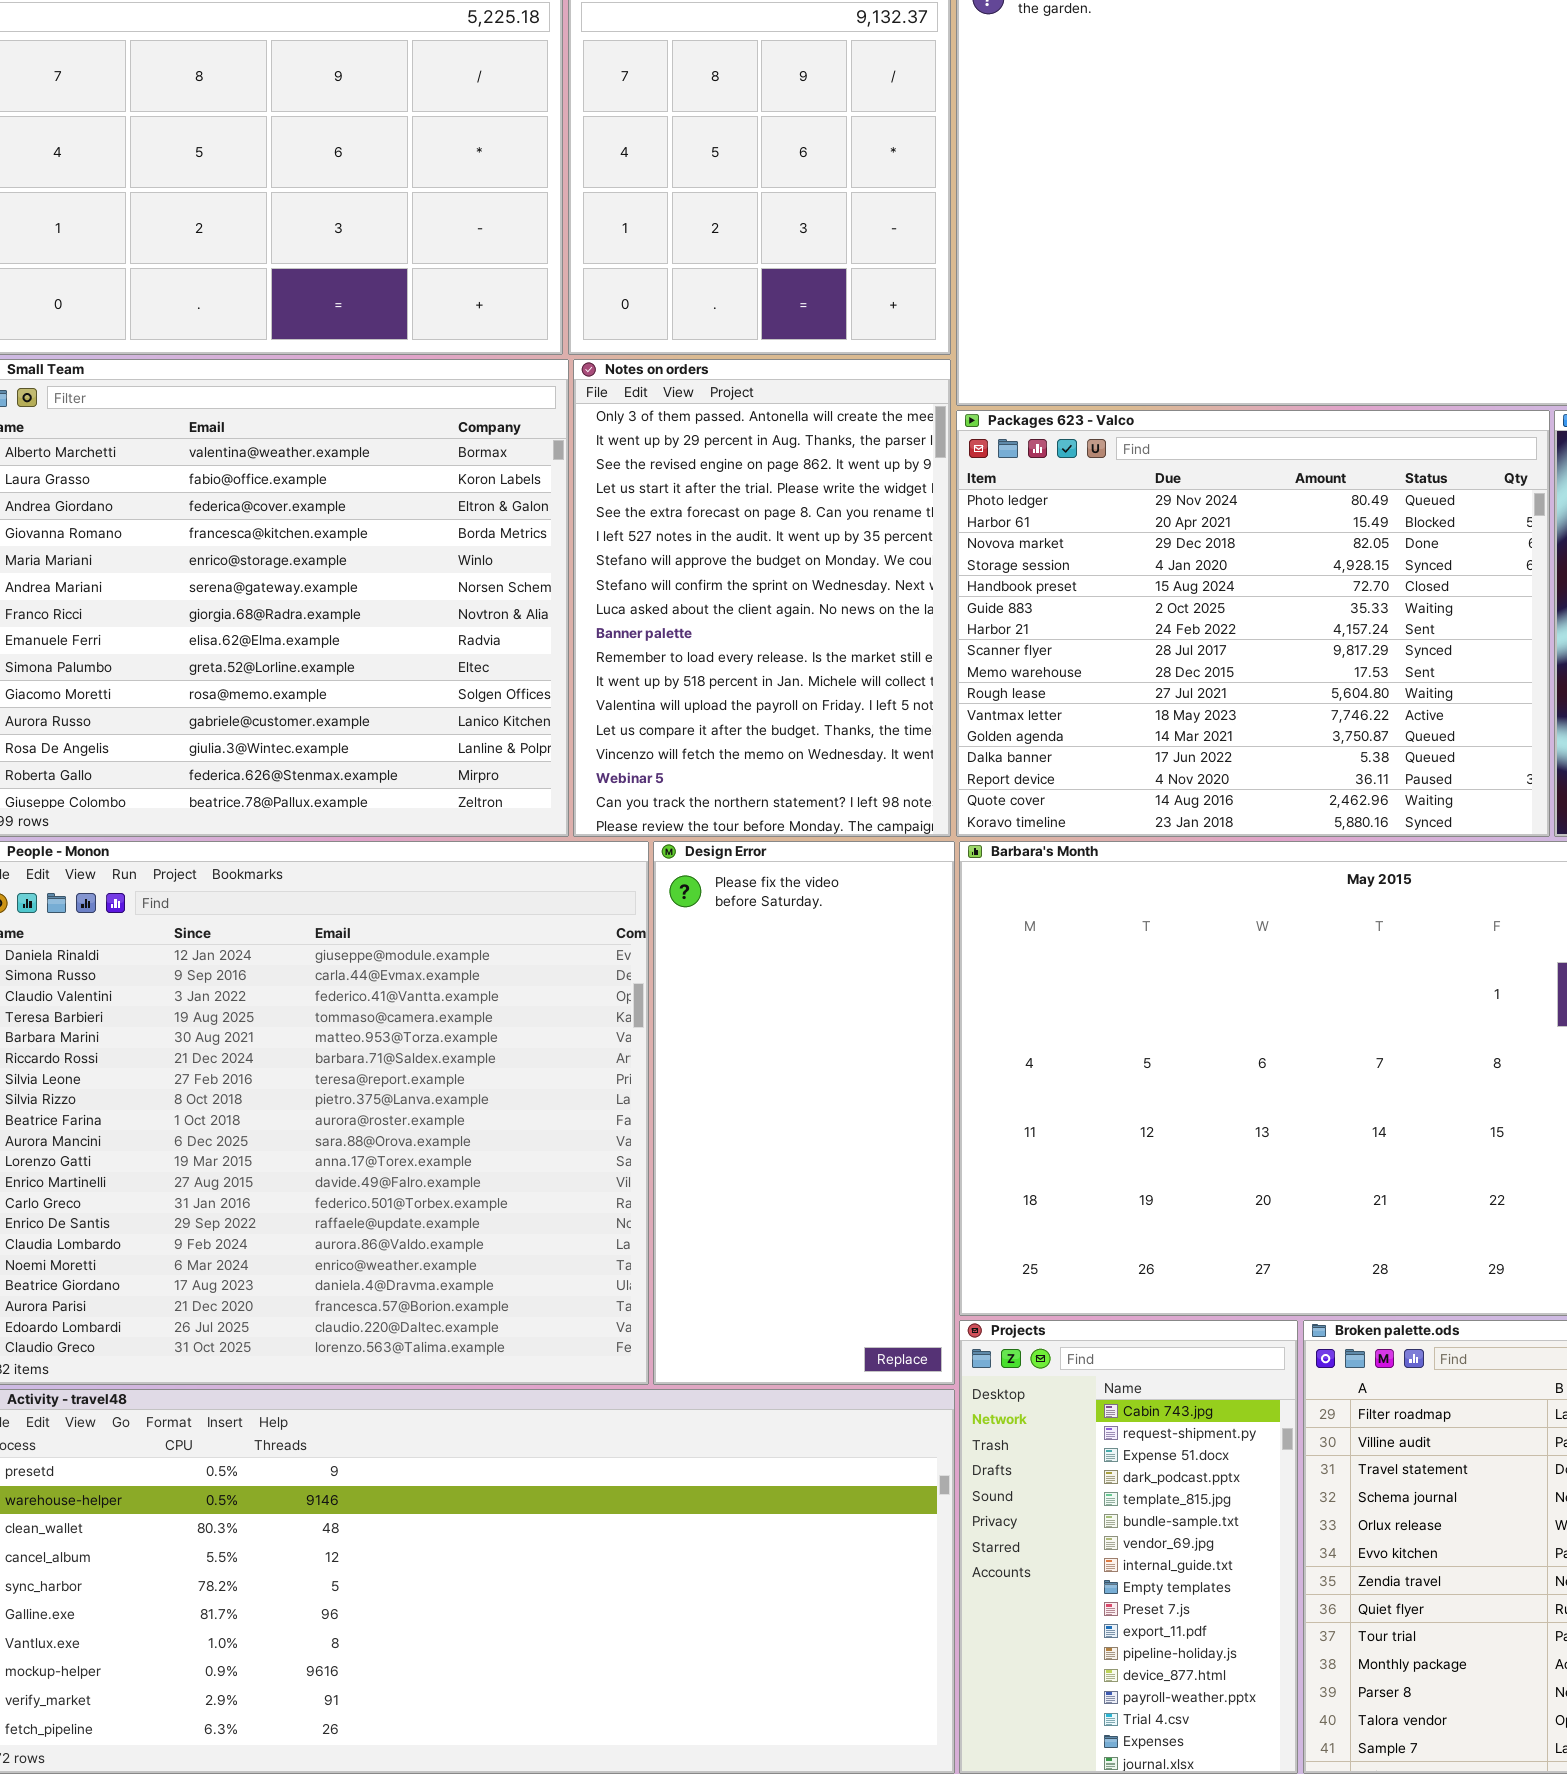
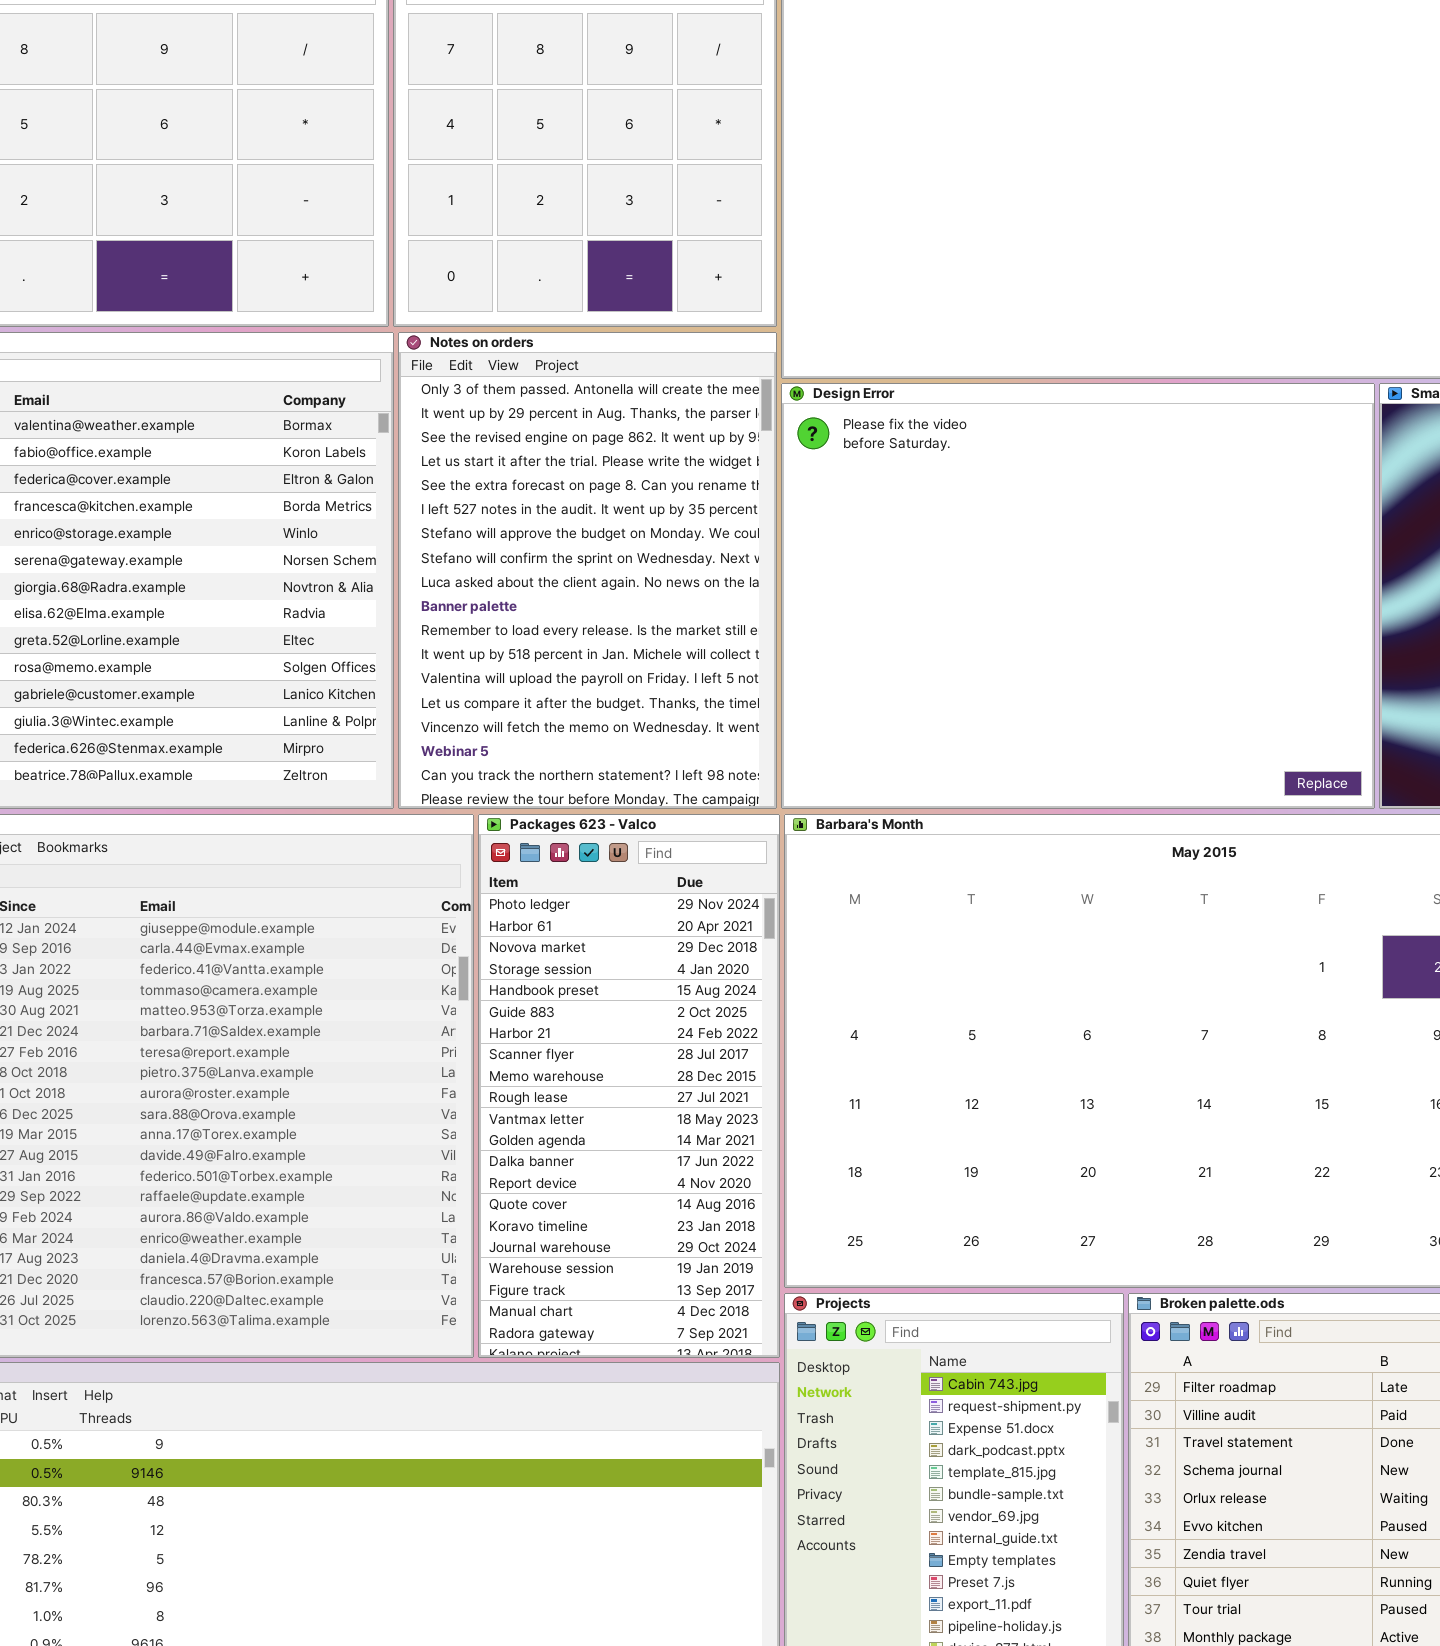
Packages 623 - Valco: [956,410,1550,837] -> [478,814,780,1358], moved, resized
Design Error: [653,841,955,1385] -> [781,383,1375,809], moved, resized

